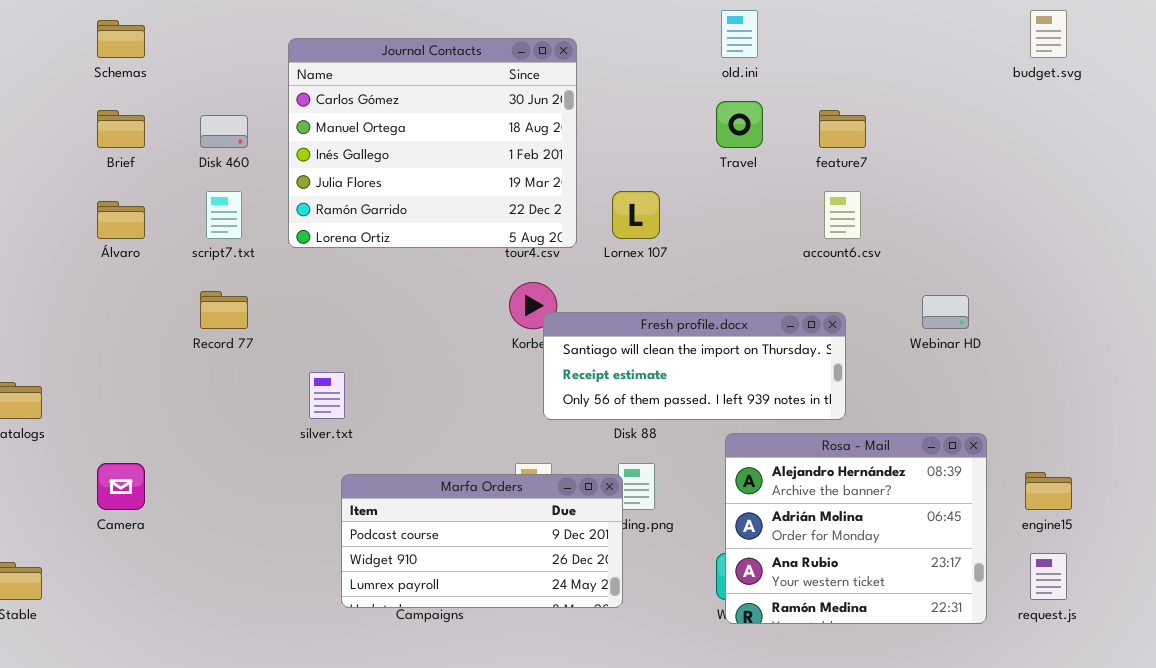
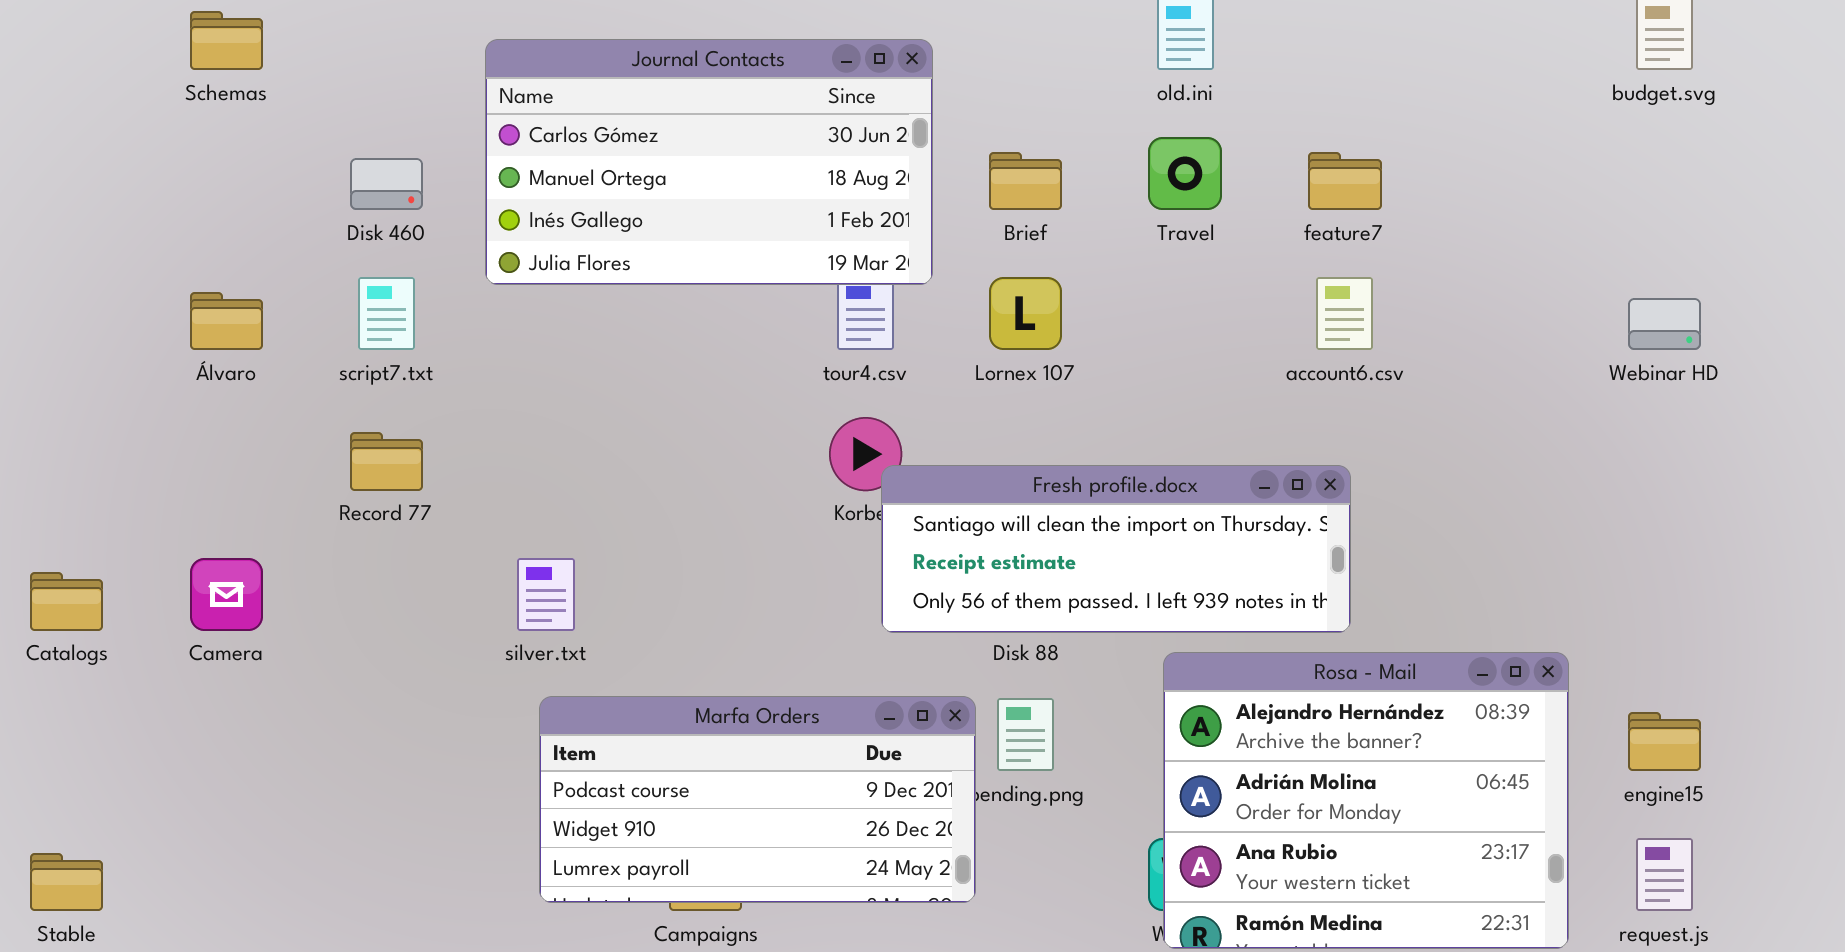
Journal Contacts: [288,38,577,248] -> [485,39,933,285], resized
Brief: [97,110,145,148] -> [989,152,1062,210], moved
Webinar HD: [922,295,969,329] -> [1628,298,1701,350], moved
Camera: [97,463,145,510] -> [190,558,263,631], moved
Marfa Orders: [341,474,623,608] -> [539,696,976,903], moved

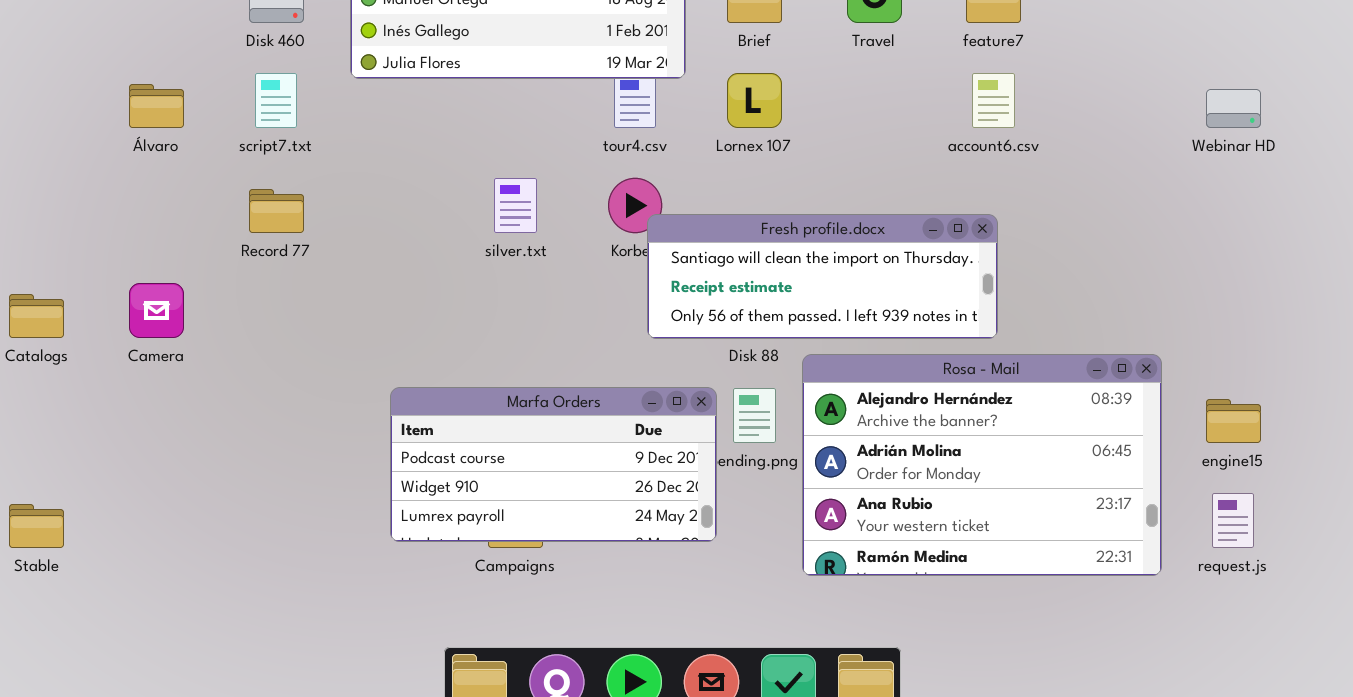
silver.txt: [517,558,575,631] -> [494,178,537,233], moved
Rosa - Mail: [1163,652,1569,949] -> [802,354,1162,576], resized

